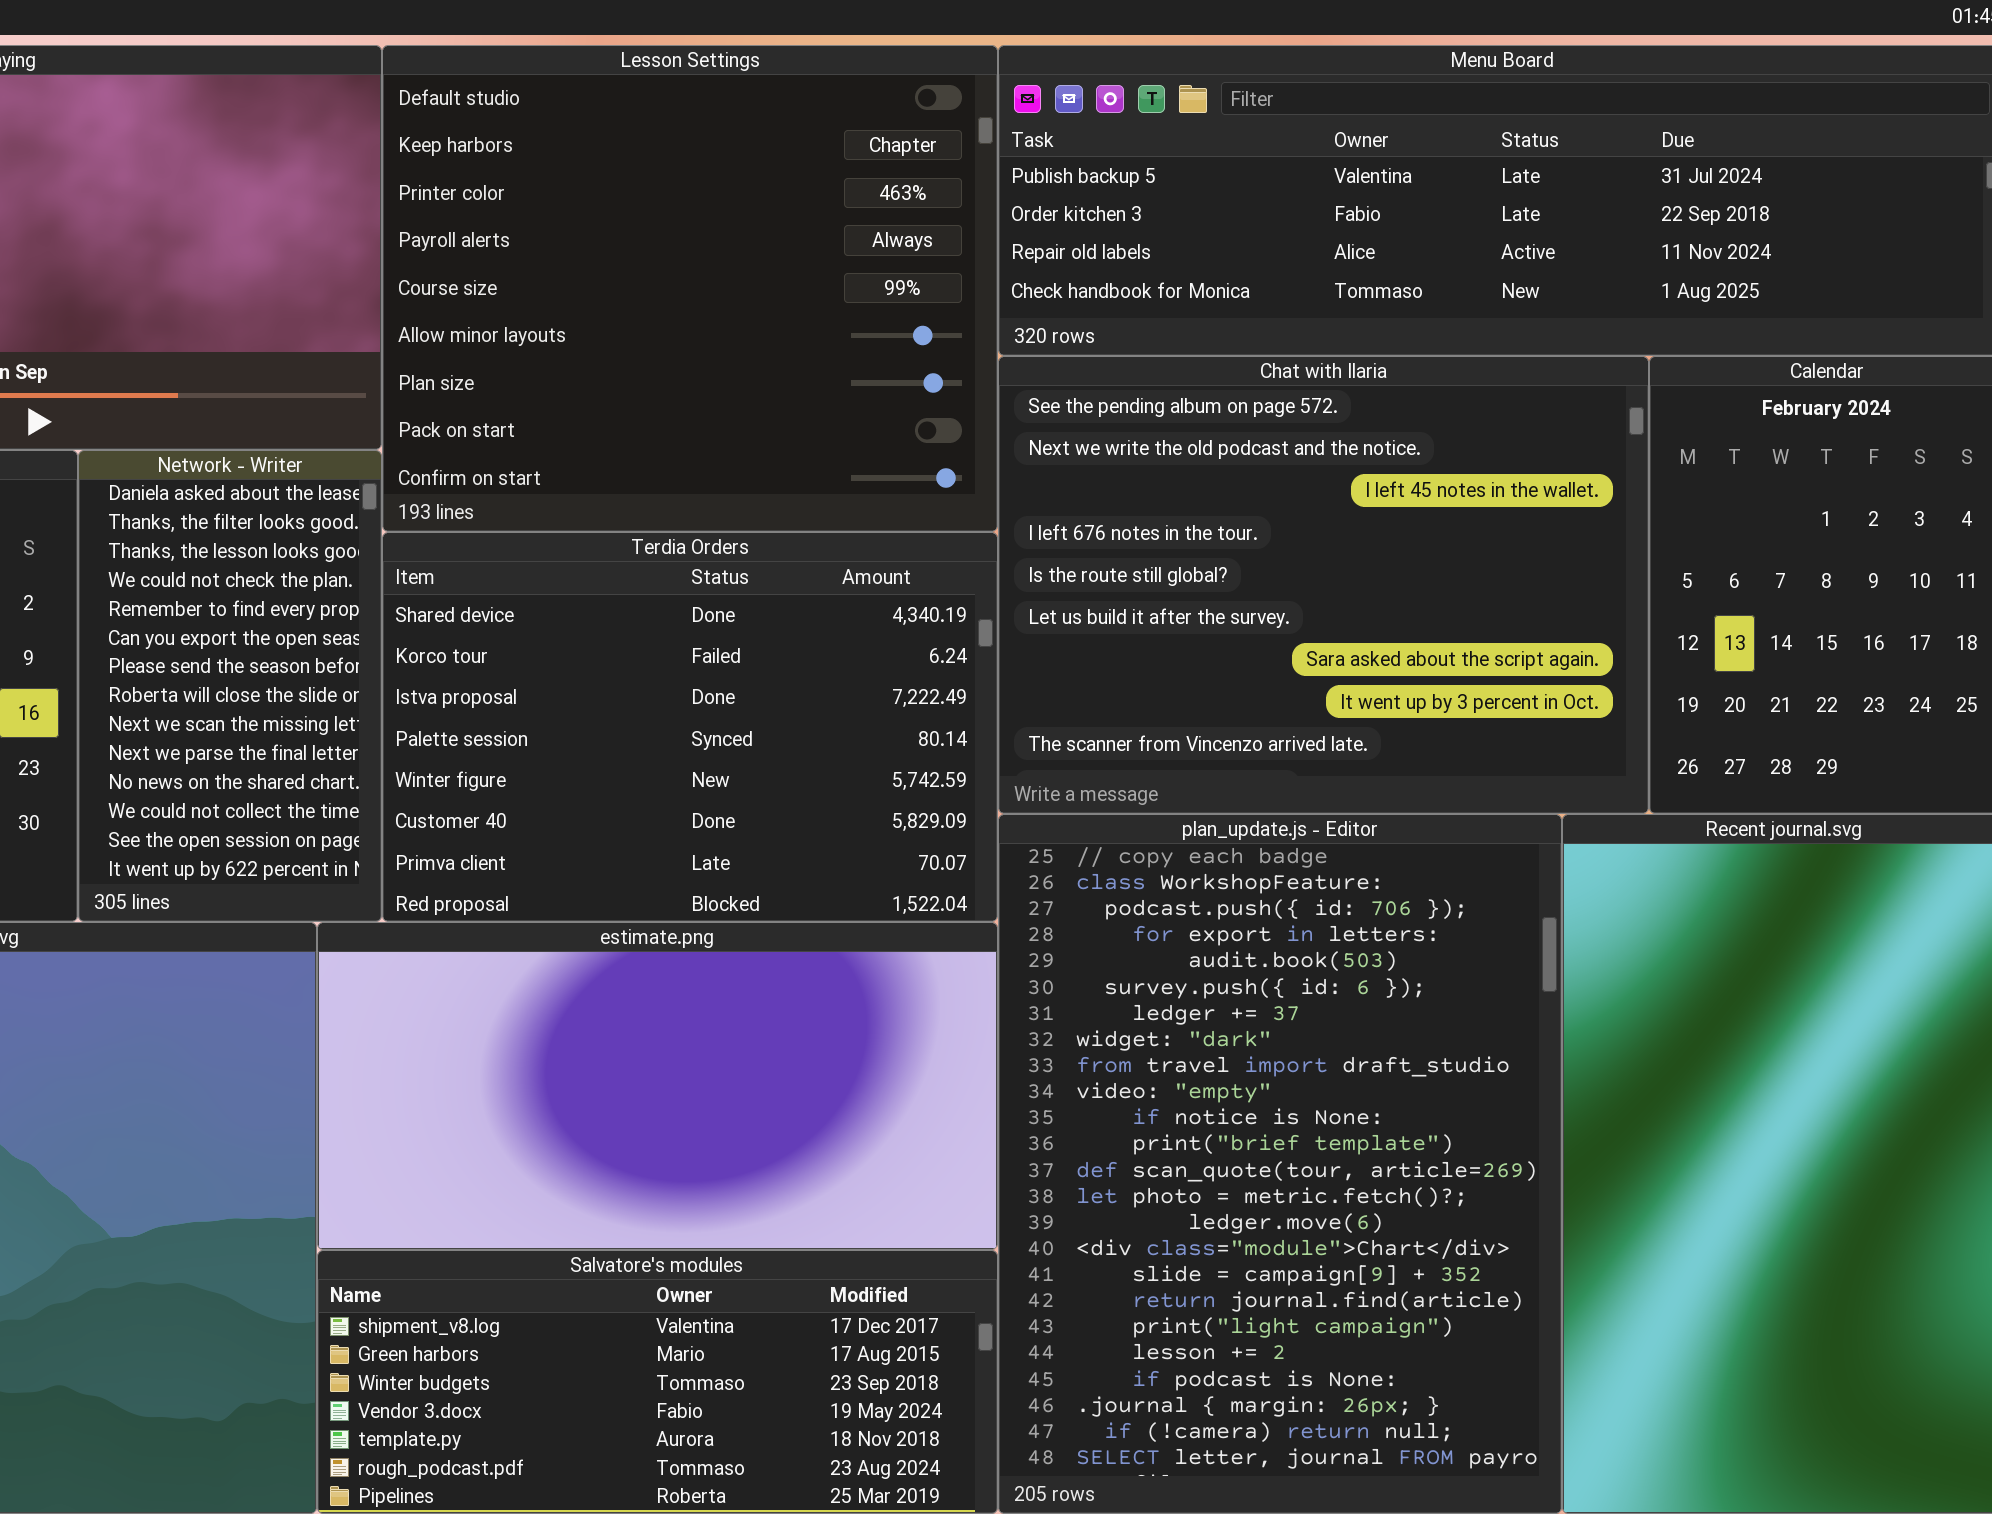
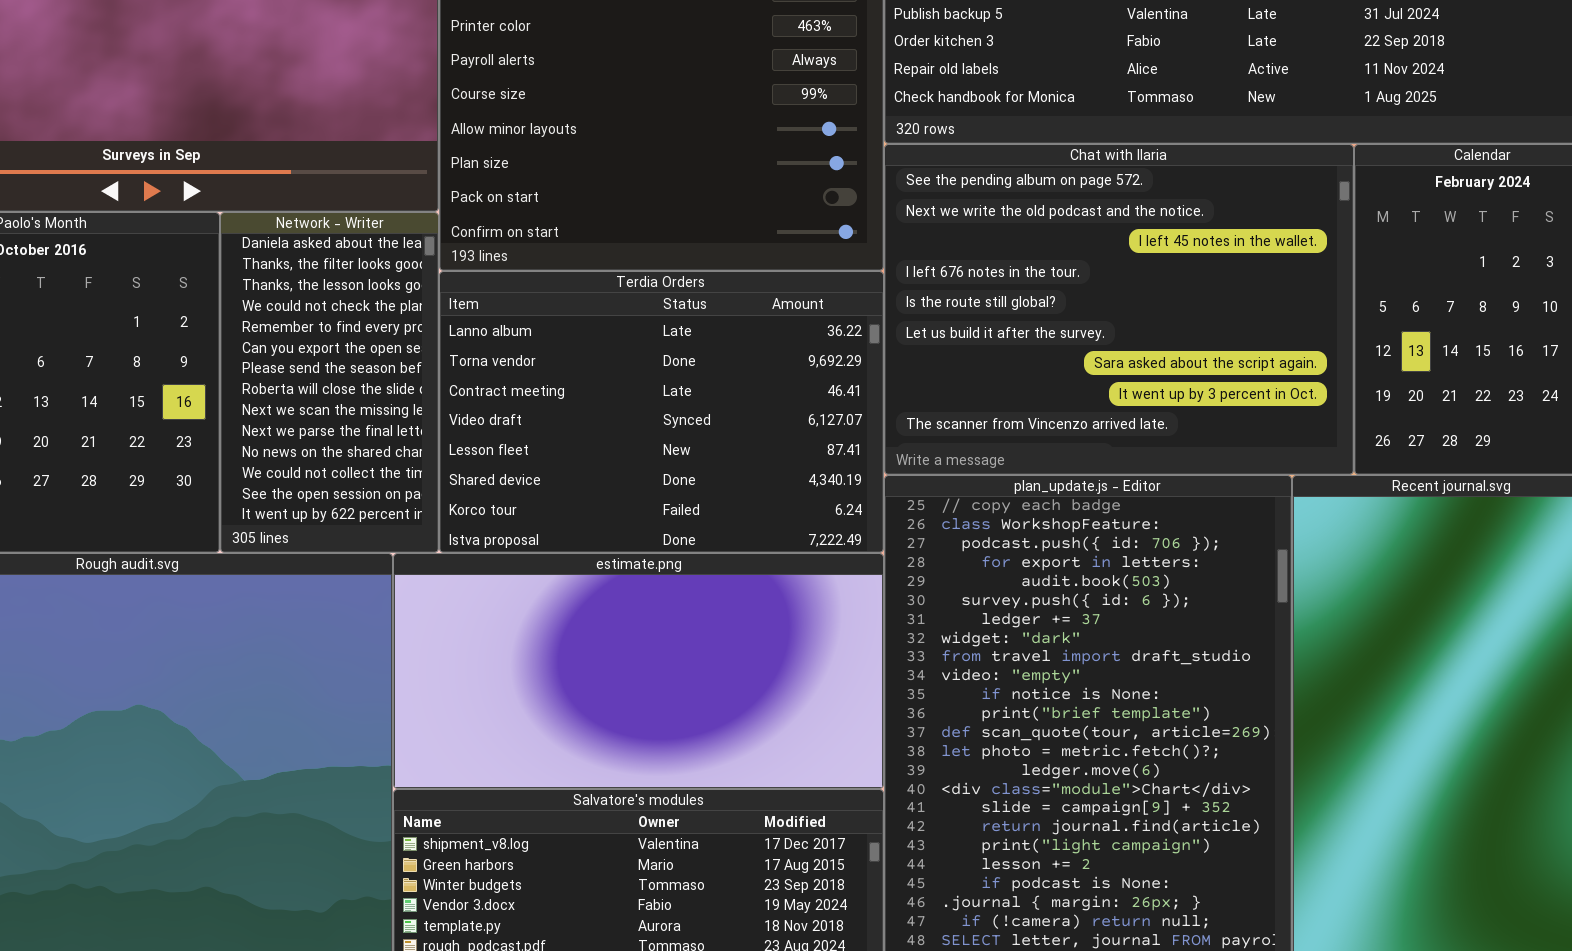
Terdia Orders: [382,532,998,922] -> [439,271,884,553], scrolled up 5 rows

